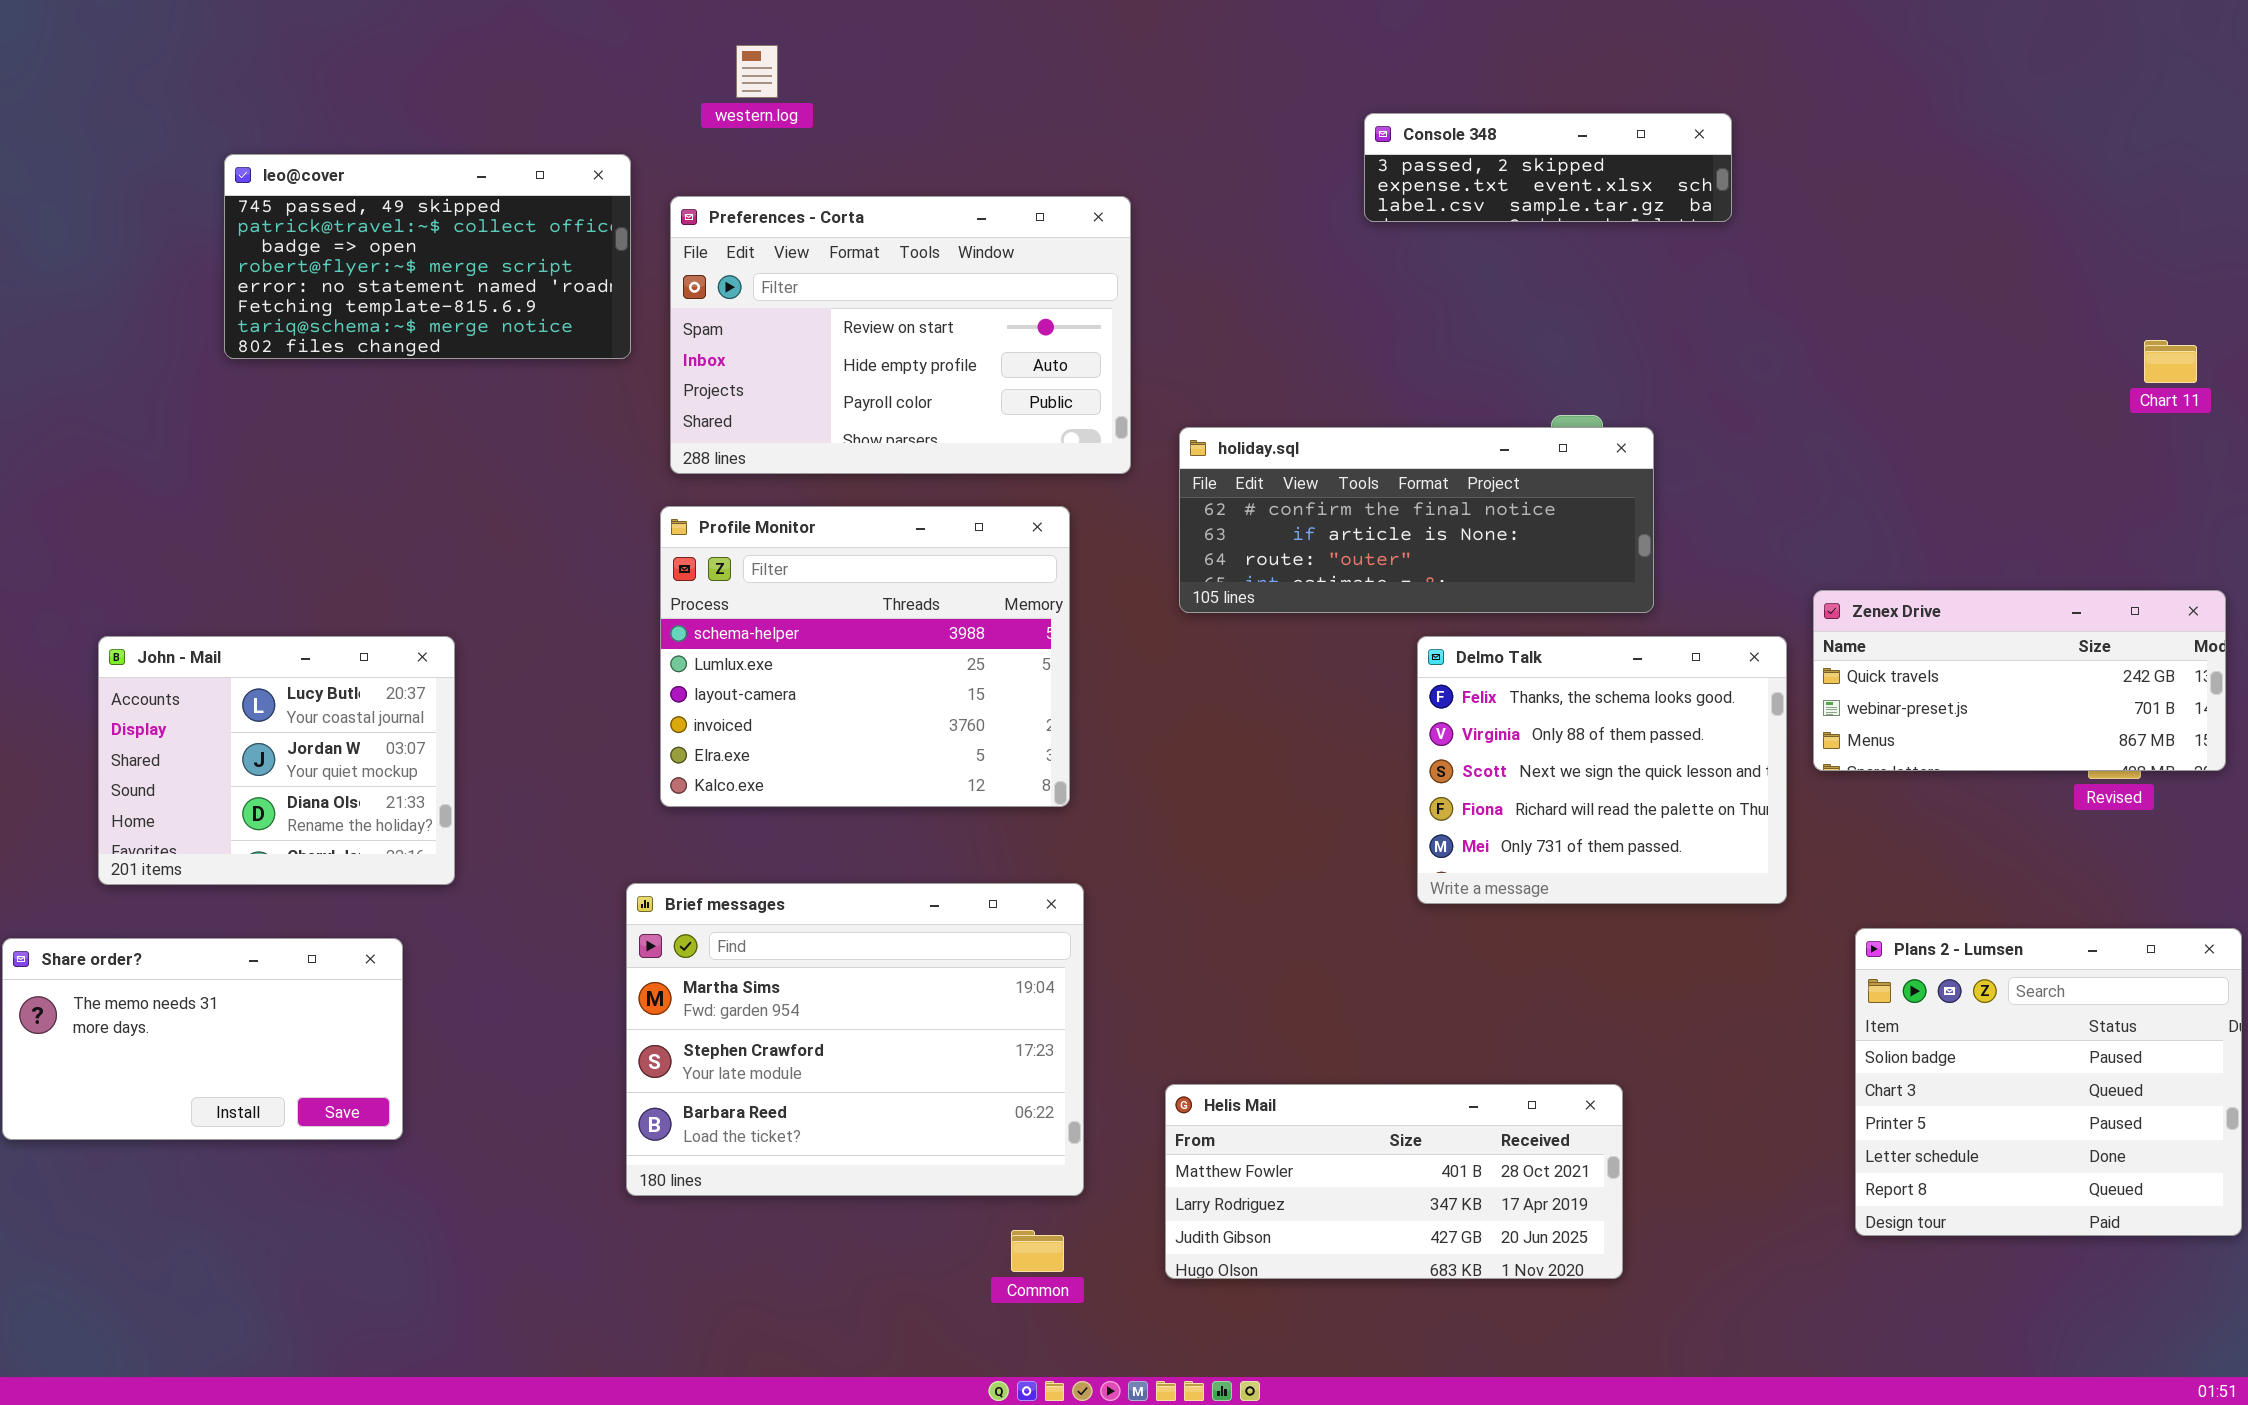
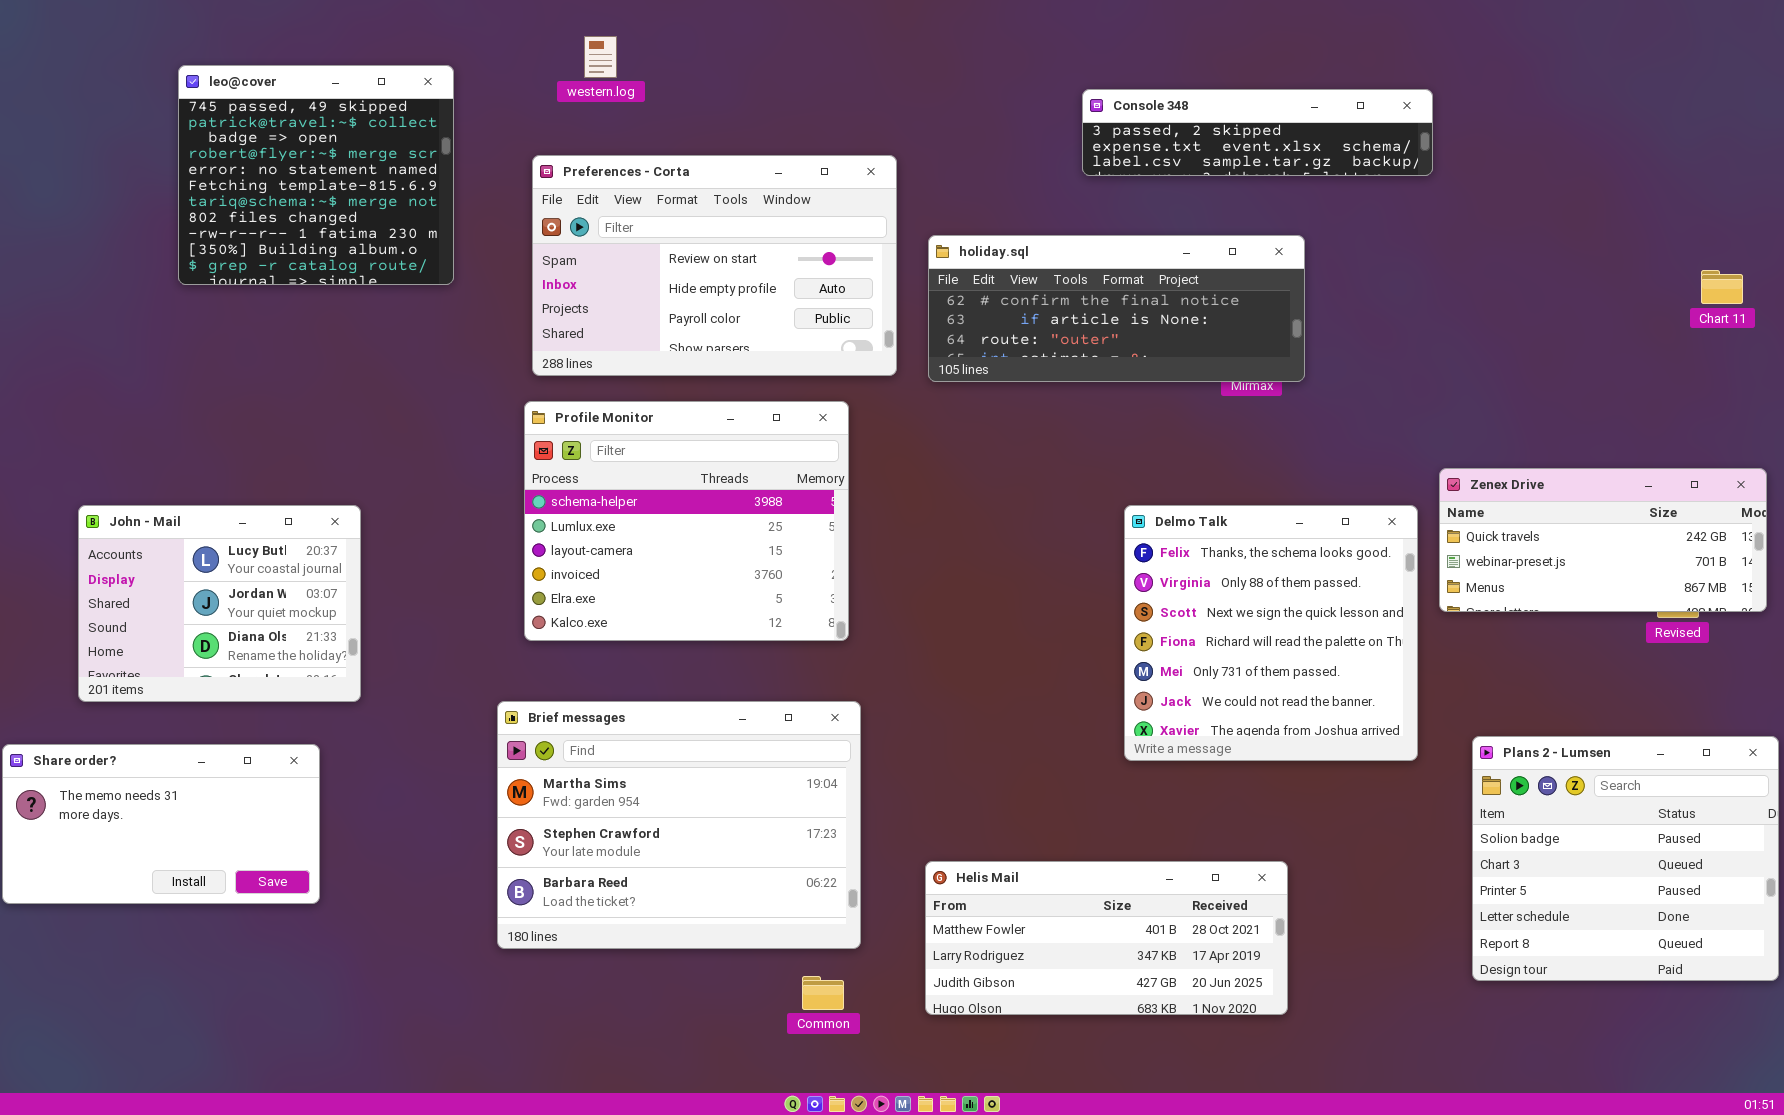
Console 348: [1364,113,1732,222] -> [1082,89,1433,176], resized
leo@cover: [224,154,631,359] -> [178,65,454,285], resized
holiday.sql: [1179,427,1654,613] -> [928,235,1305,382], moved
Delmo Talk: [1417,636,1787,904] -> [1124,505,1418,761], resized

